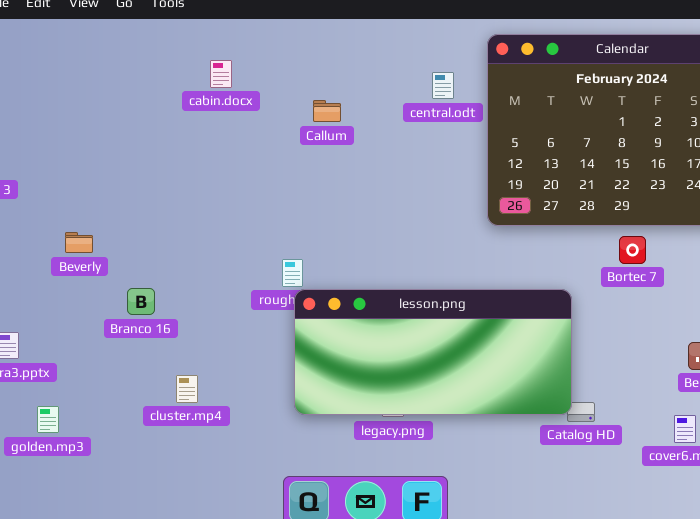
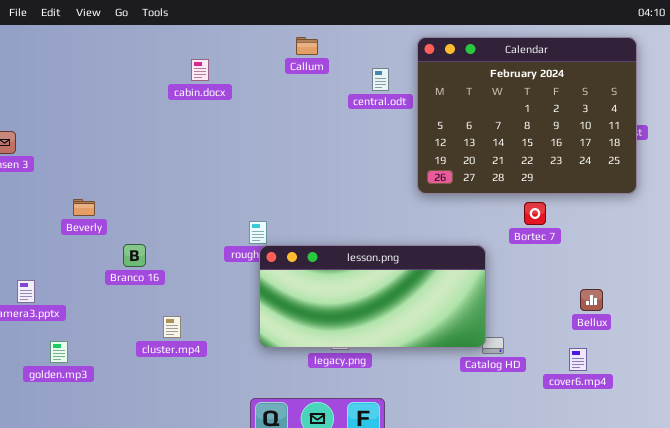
Callum: [313,100,341,122] -> [296,37,318,55], moved

